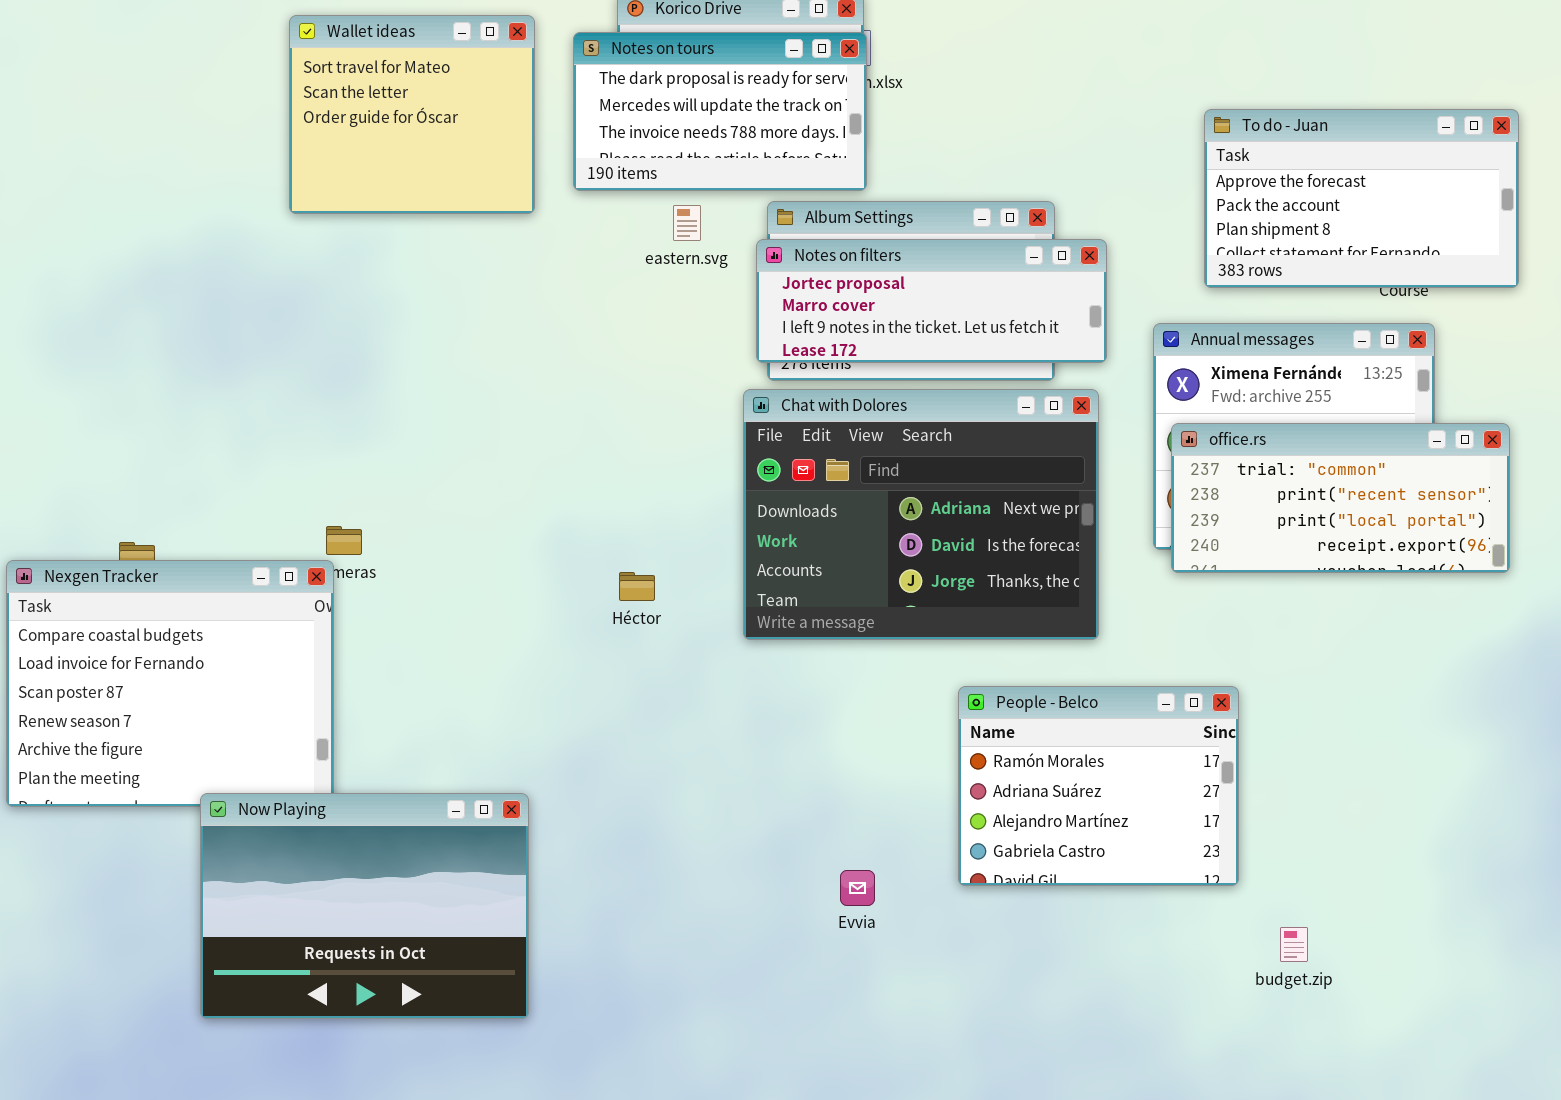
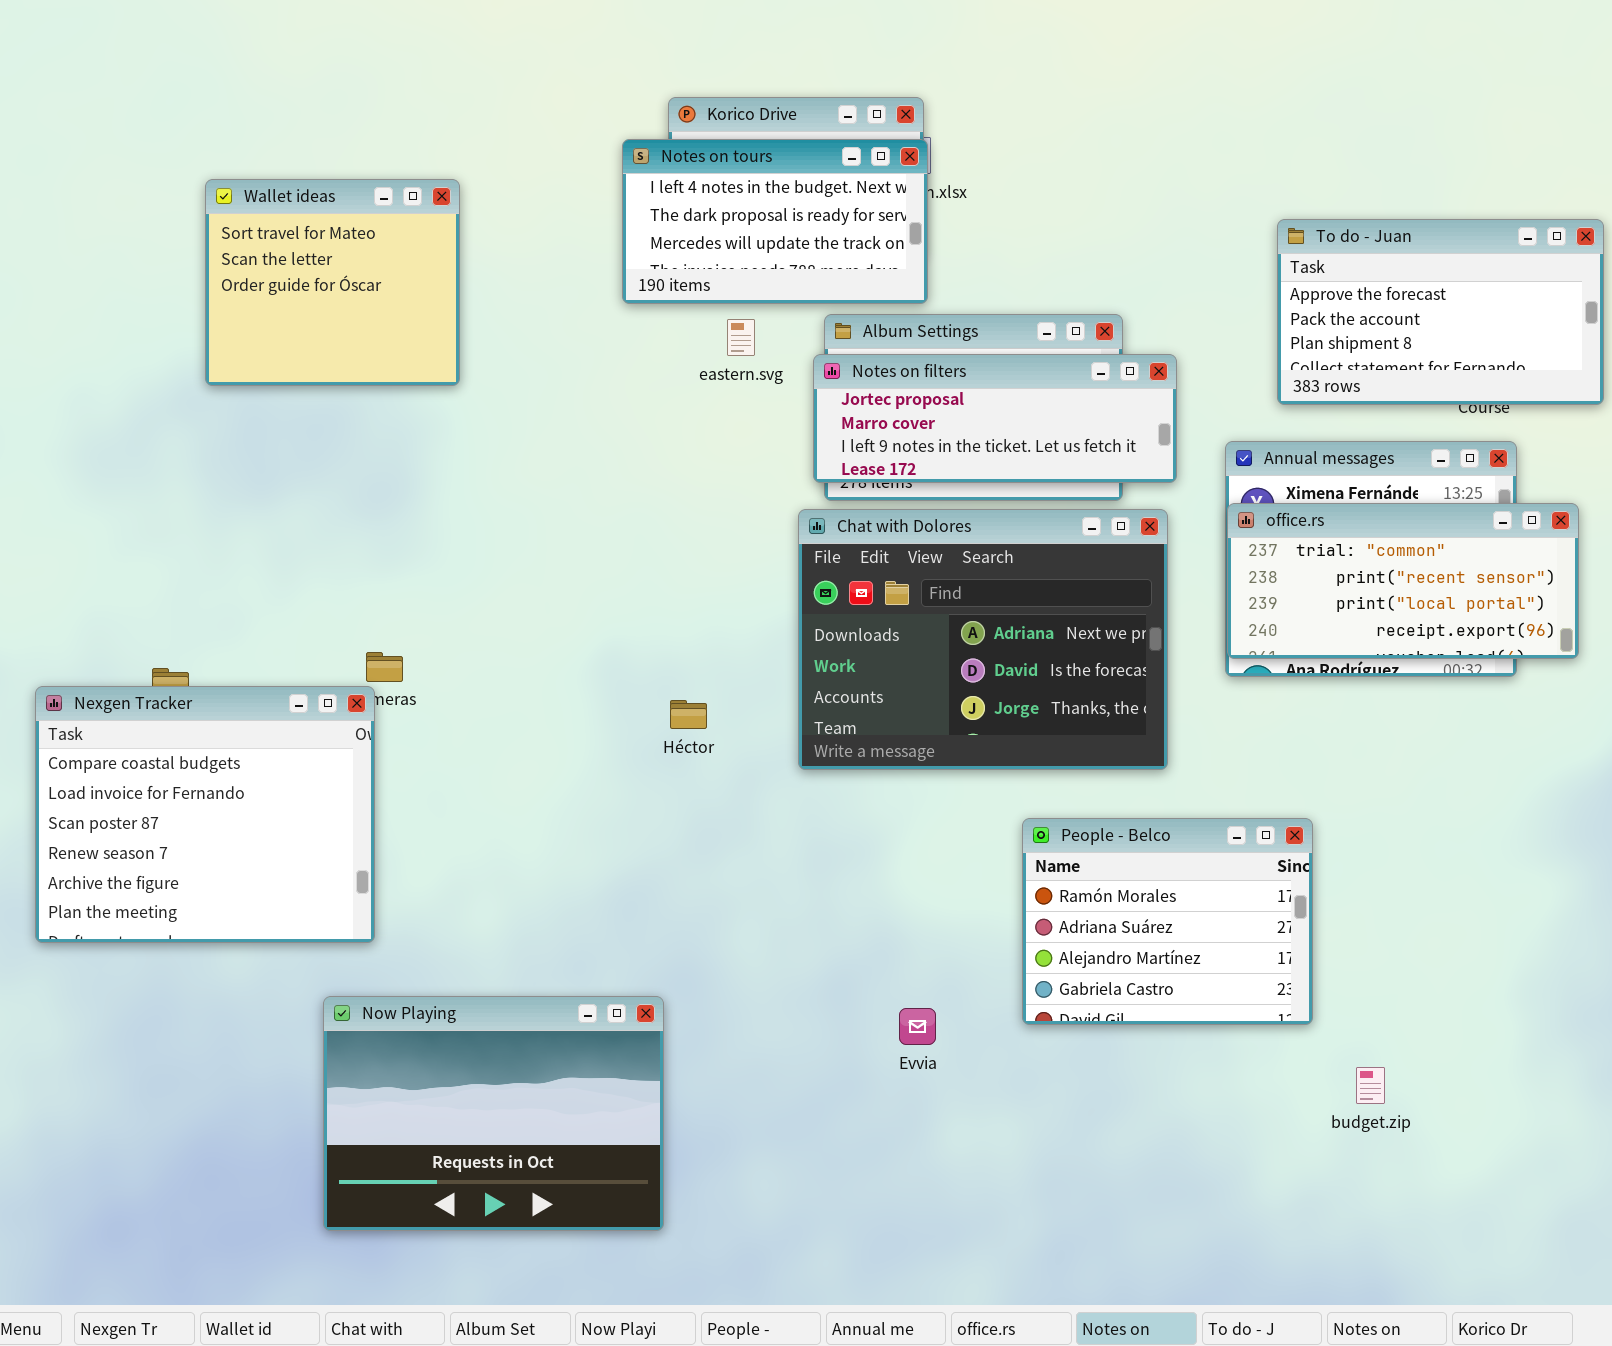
Wallet ideas: [289,15,535,214] -> [205,179,460,386], moved
Notes on tours: [573,32,867,191] -> [622,139,928,304], scrolled up 1 row
office.rs: [1171,423,1510,573] -> [1227,503,1579,659], moved
Now Playing: [200,793,529,1019] -> [323,996,664,1231], moved

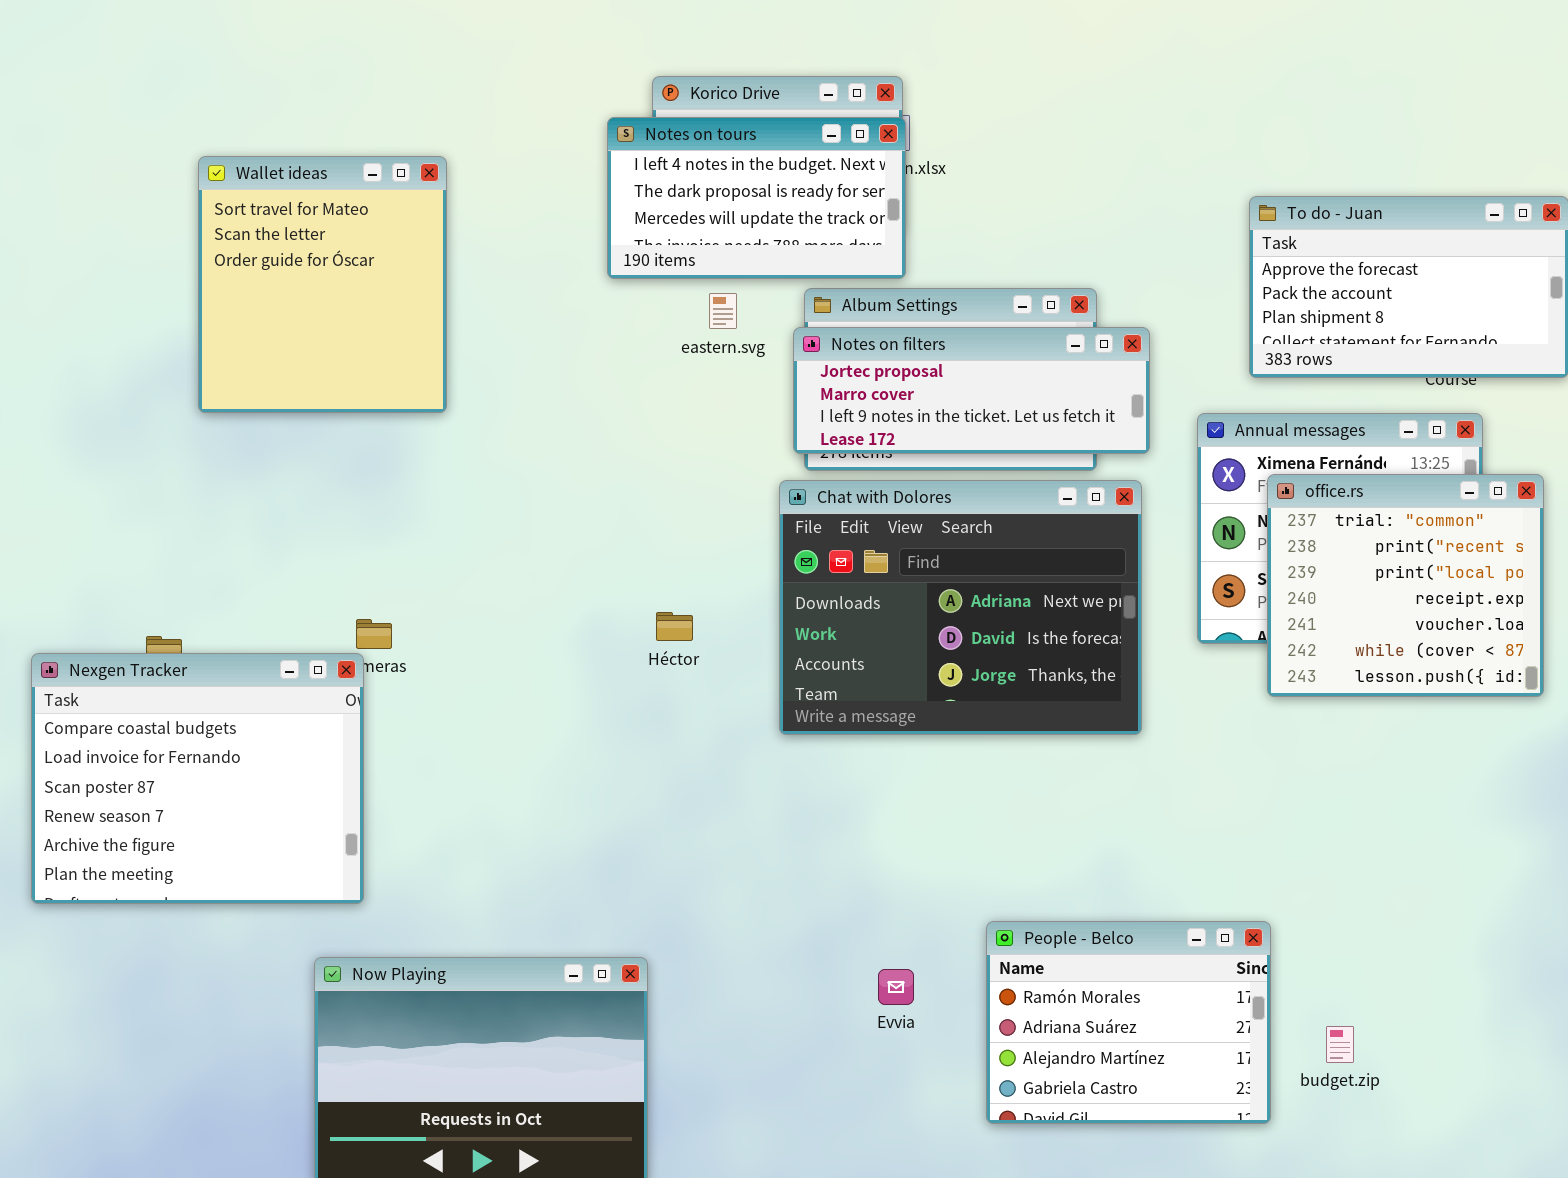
Wallet ideas: [205,179,460,386] -> [198,156,447,413], resized
office.rs: [1227,503,1579,659] -> [1267,474,1544,697], resized
Héctor: [670,700,707,729] -> [656,612,693,641], moved
People - Belco: [1022,818,1313,1025] -> [986,921,1271,1124], moved

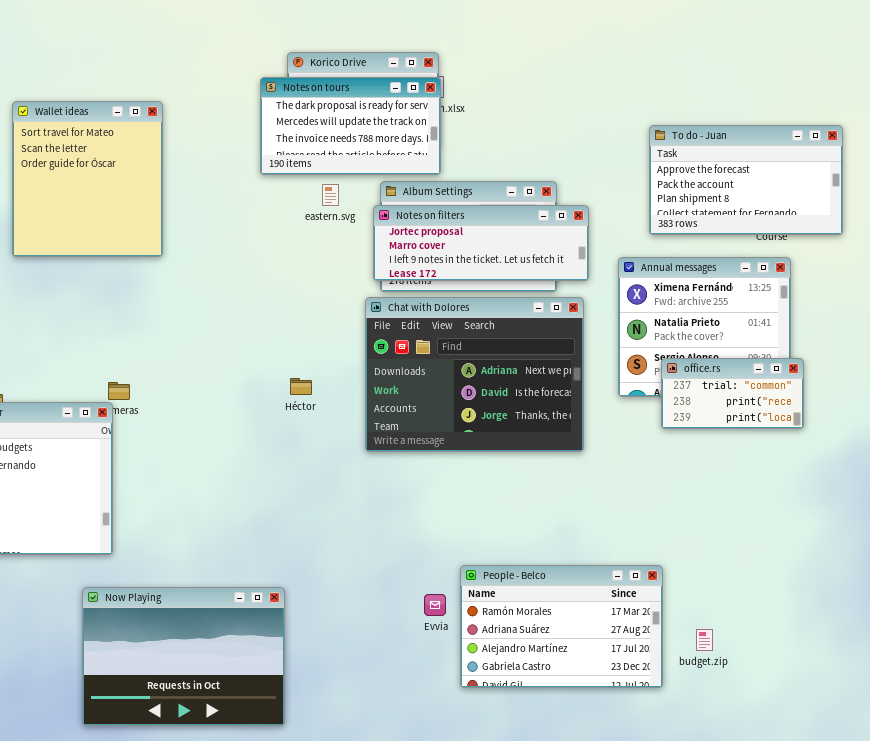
Notes on tours: [607,117,906,279] -> [260,77,441,175], scrolled down 1 row
office.rs: [1267,474,1544,697] -> [661,358,804,429], resized
People - Belco: [986,921,1271,1124] -> [460,565,663,688], resized

